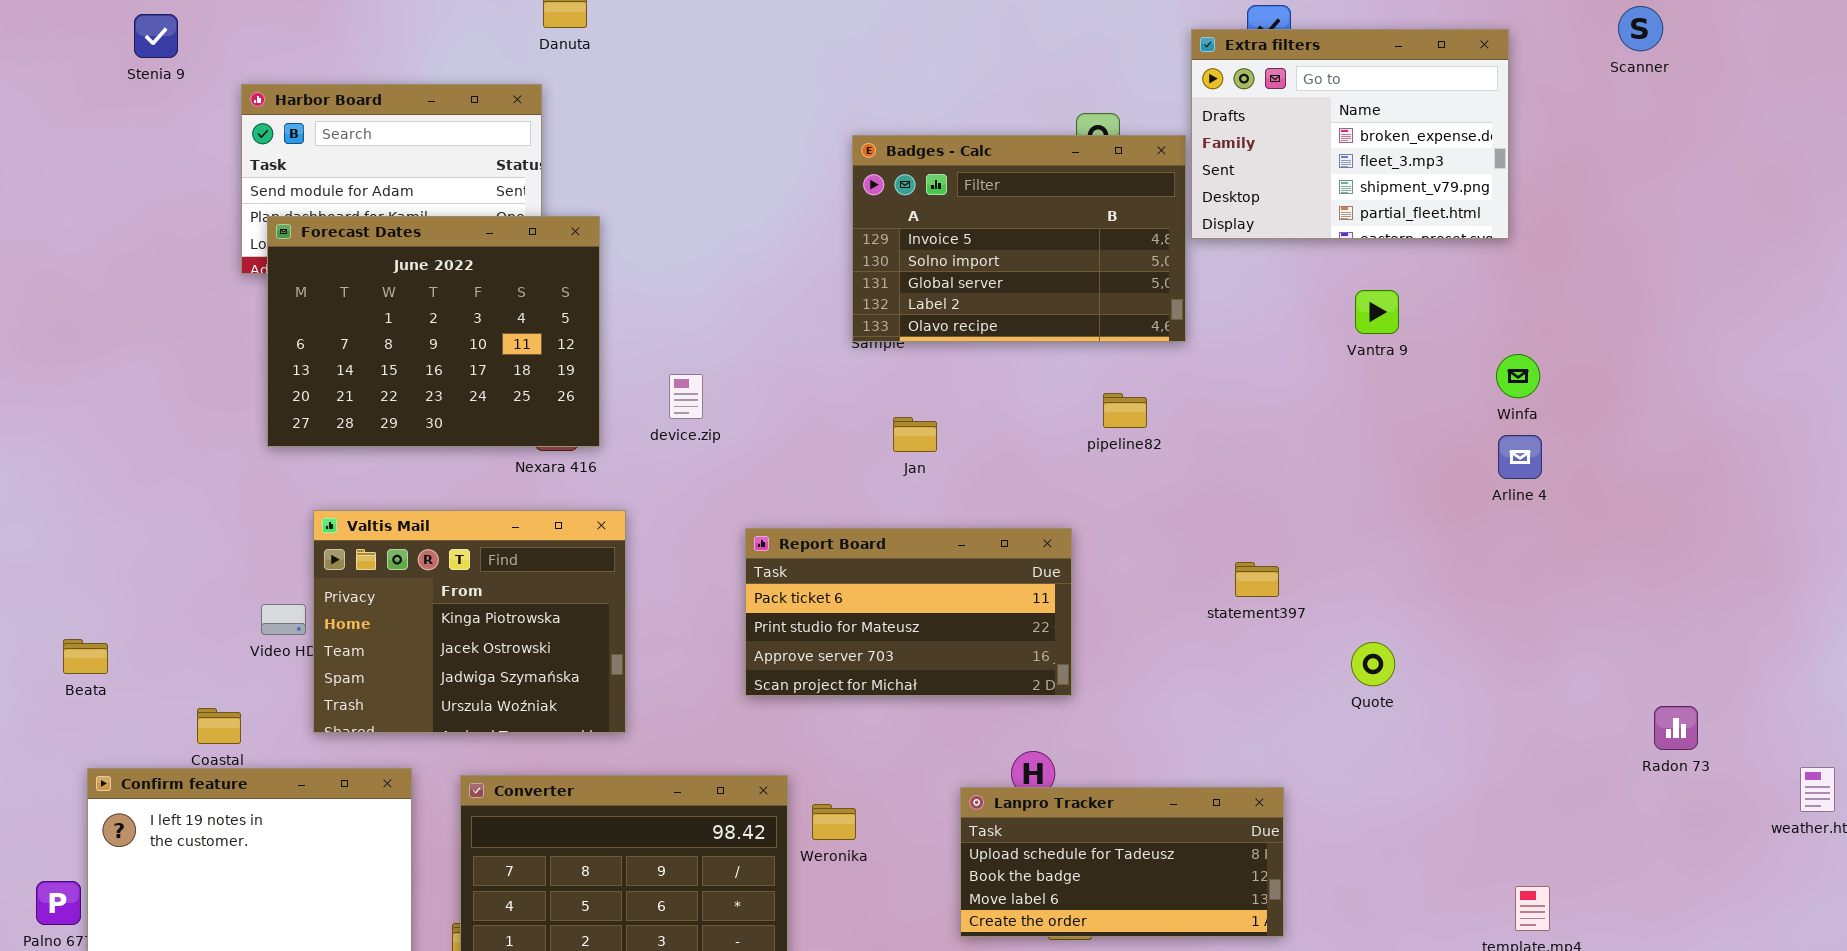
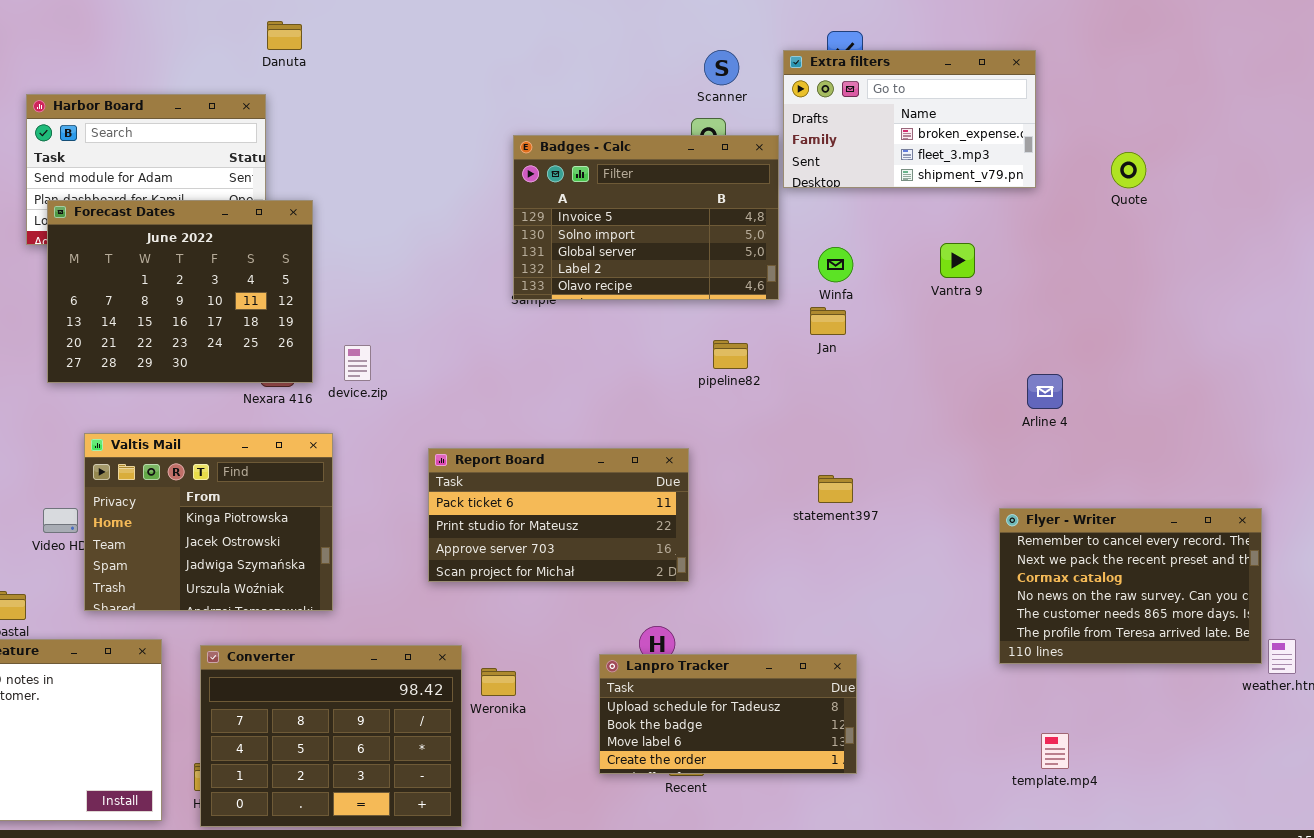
Scanner: [1618,6,1663,51] -> [704,50,739,85], moved
Extra filters: [1191,29,1509,239] -> [783,50,1036,188], resized
Vantra 9: [1355,290,1399,334] -> [940,243,975,278], moved
Winfa: [1496,354,1540,398] -> [818,247,853,282], moved
device.zip: [669,374,703,419] -> [344,345,371,381], moved
Jan: [893,417,937,452] -> [810,307,846,335], moved
Flyer - Writer: none -> [999,508,1262,664], opened
Quote: [1351,642,1395,686] -> [1111,152,1146,188], moved

